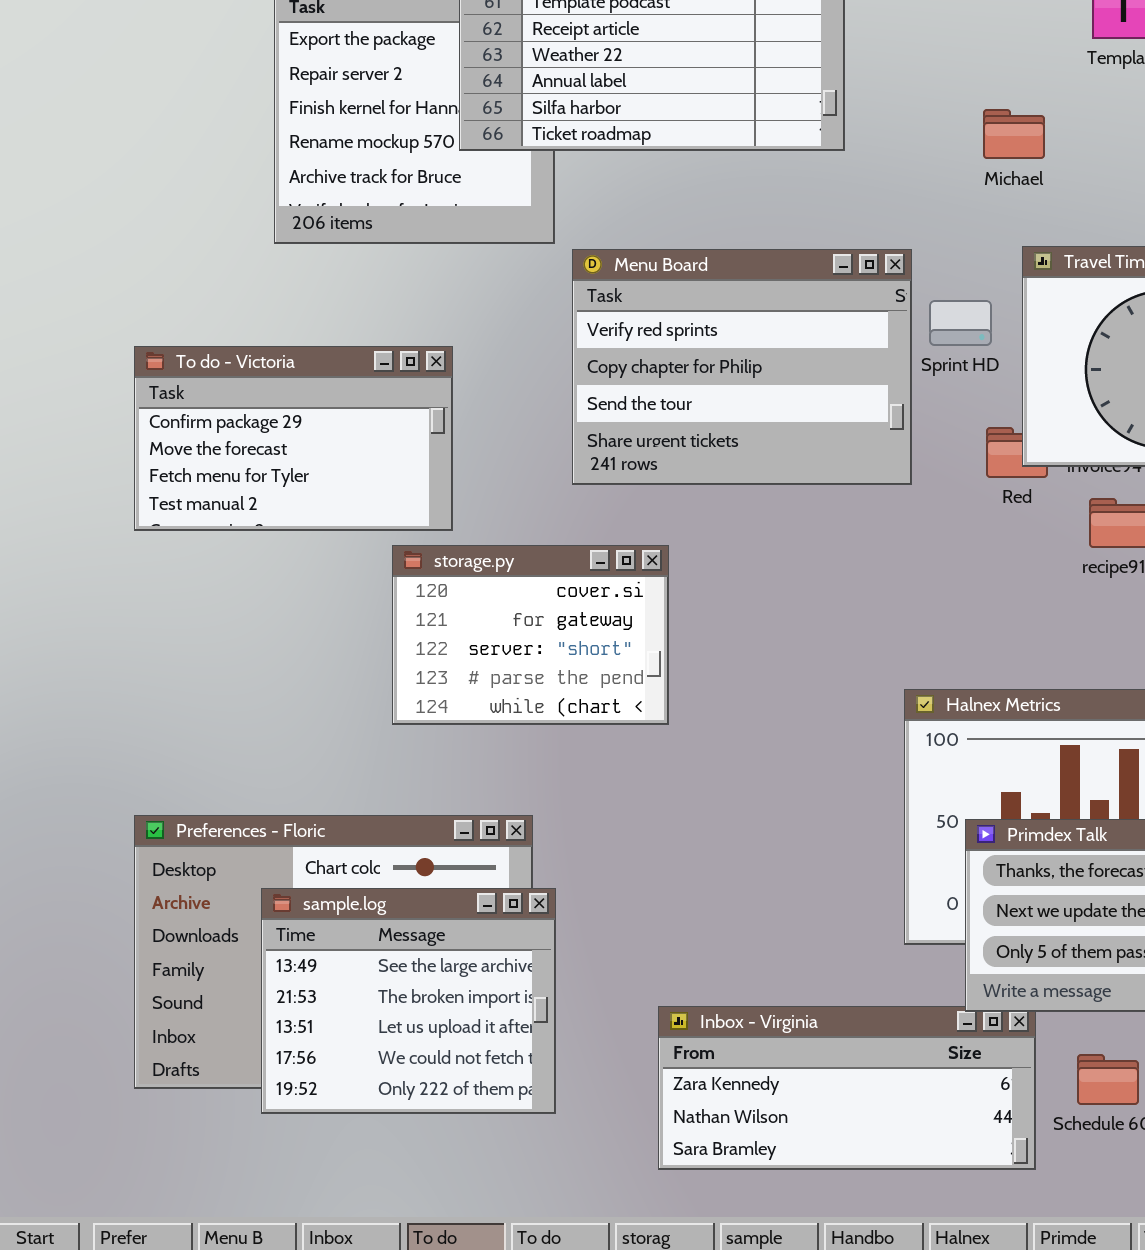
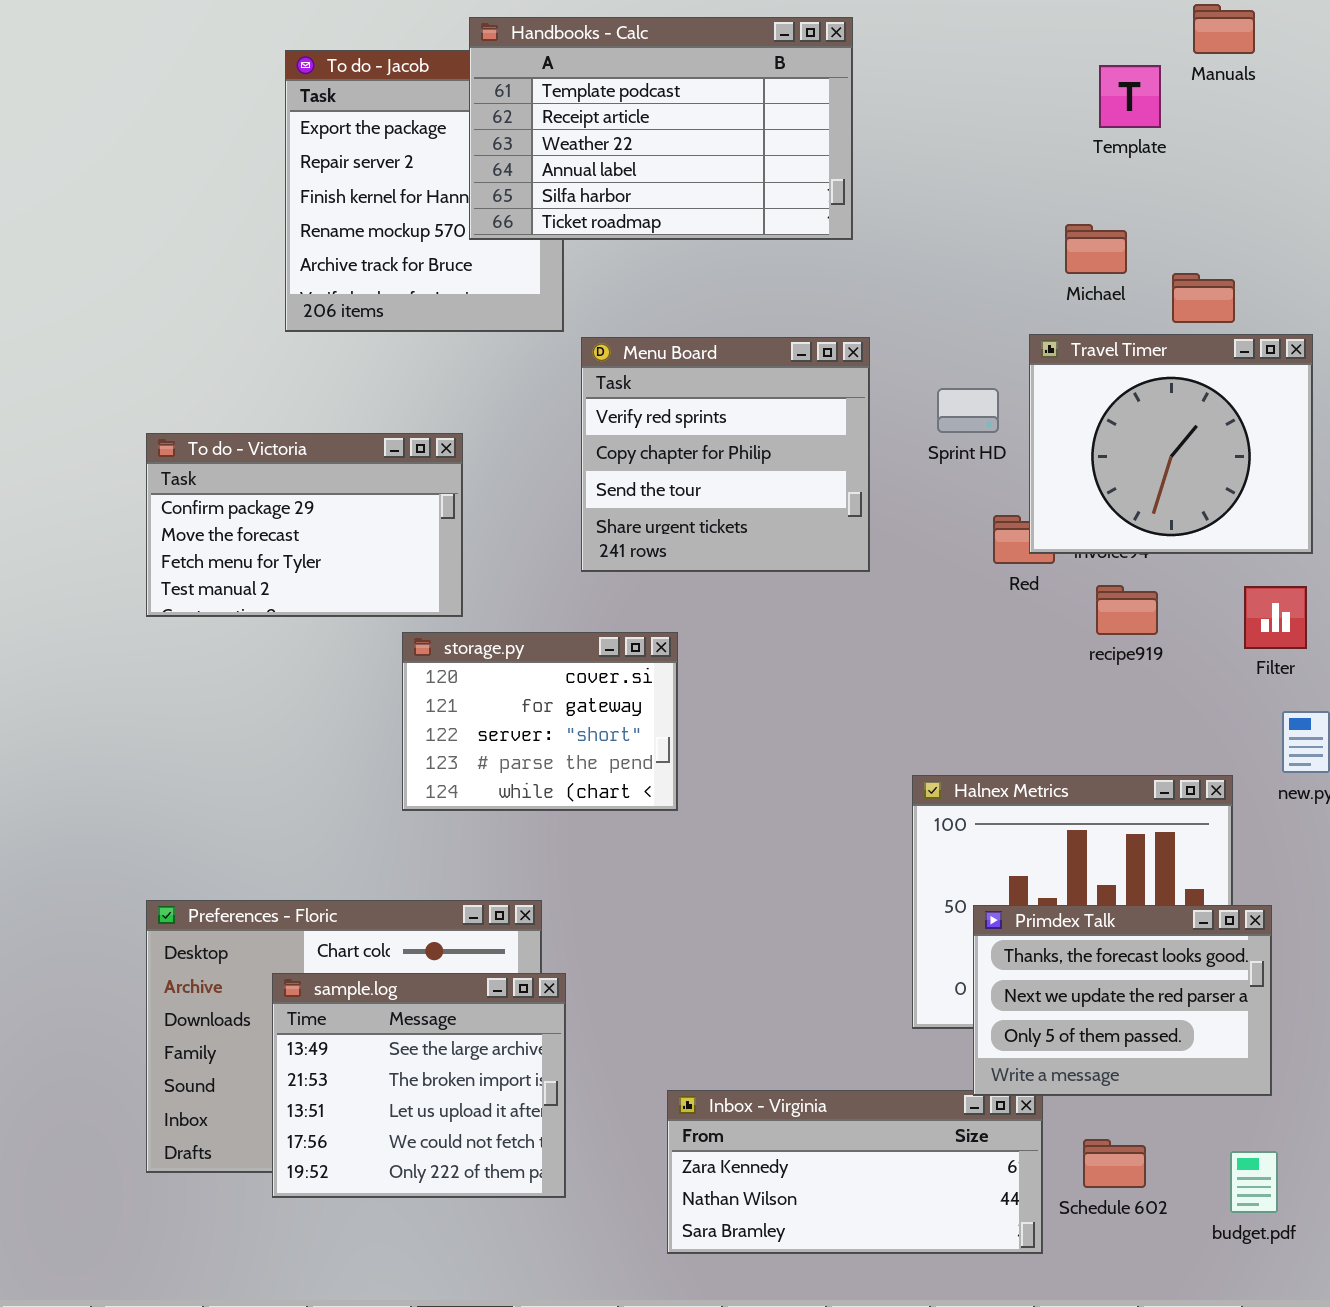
Michael: [983,109,1045,159] -> [1065,224,1127,274], moved
Menu Board: [572,249,912,485] -> [581,337,870,572], resized

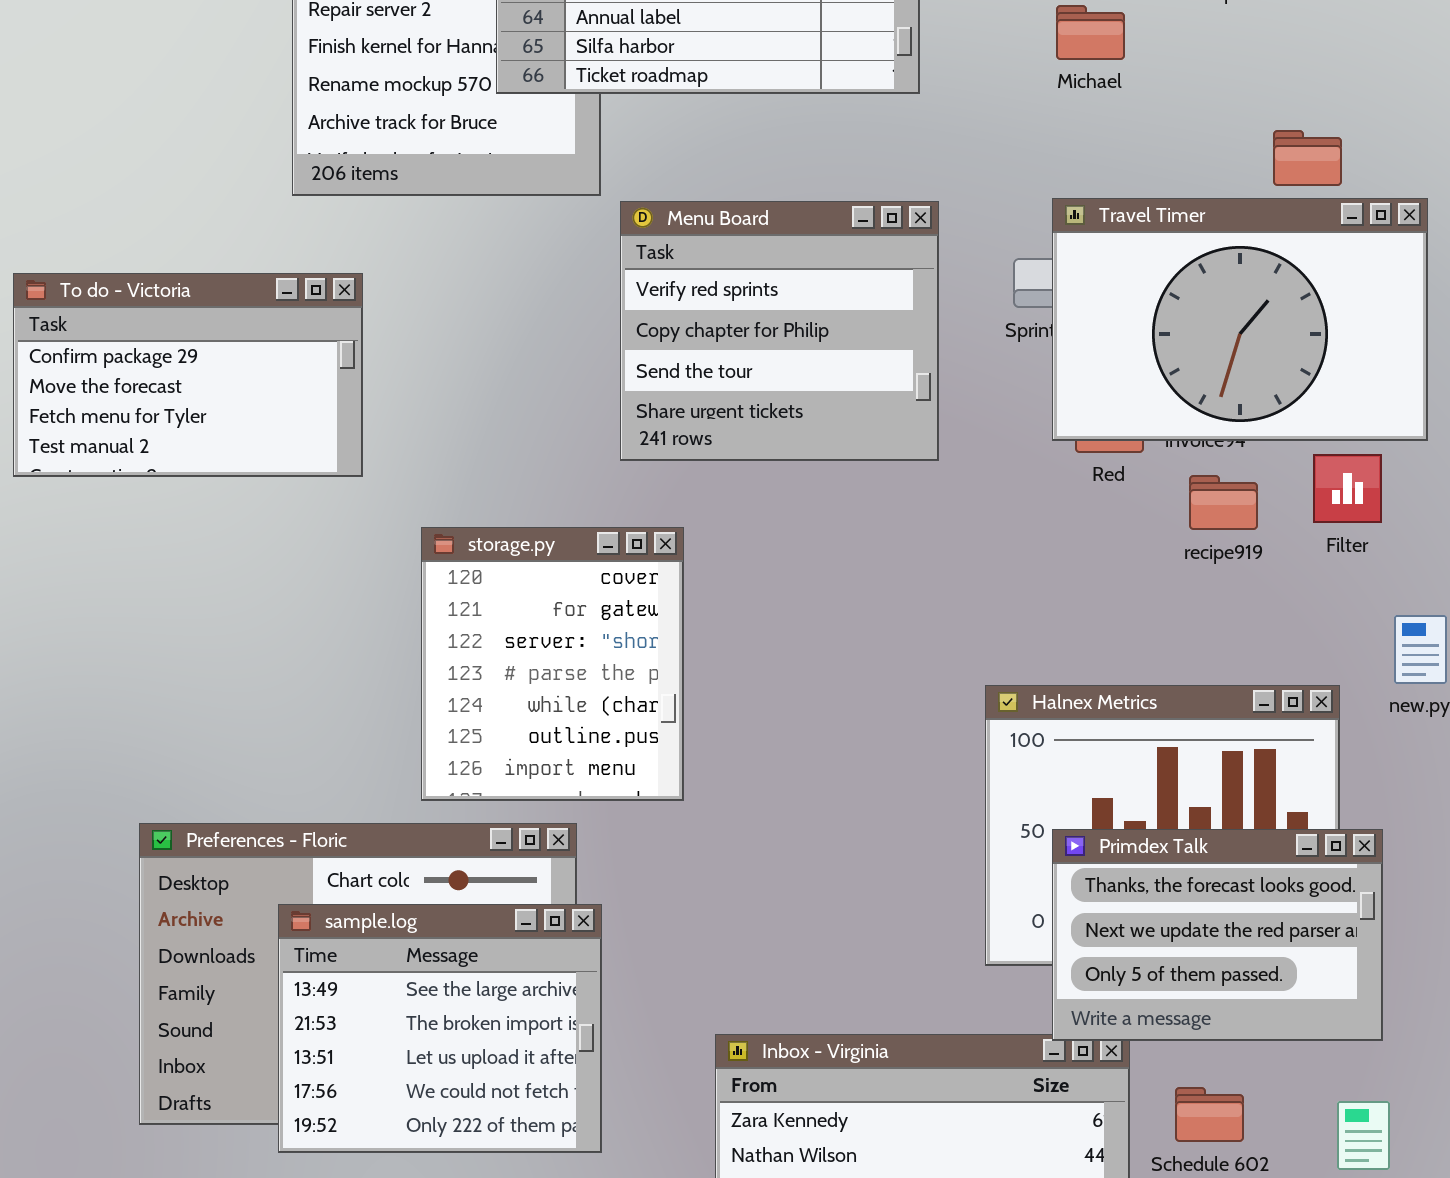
Michael: [1065,224,1127,274] -> [1056,5,1125,60], moved
Travel Timer: [1029,334,1313,554] -> [1052,198,1428,441], resized
To do - Victoria: [146,433,463,617] -> [13,273,363,477], moved
Filter: [1244,586,1307,649] -> [1313,454,1382,523], moved
storage.py: [402,632,678,811] -> [421,527,684,801], resized

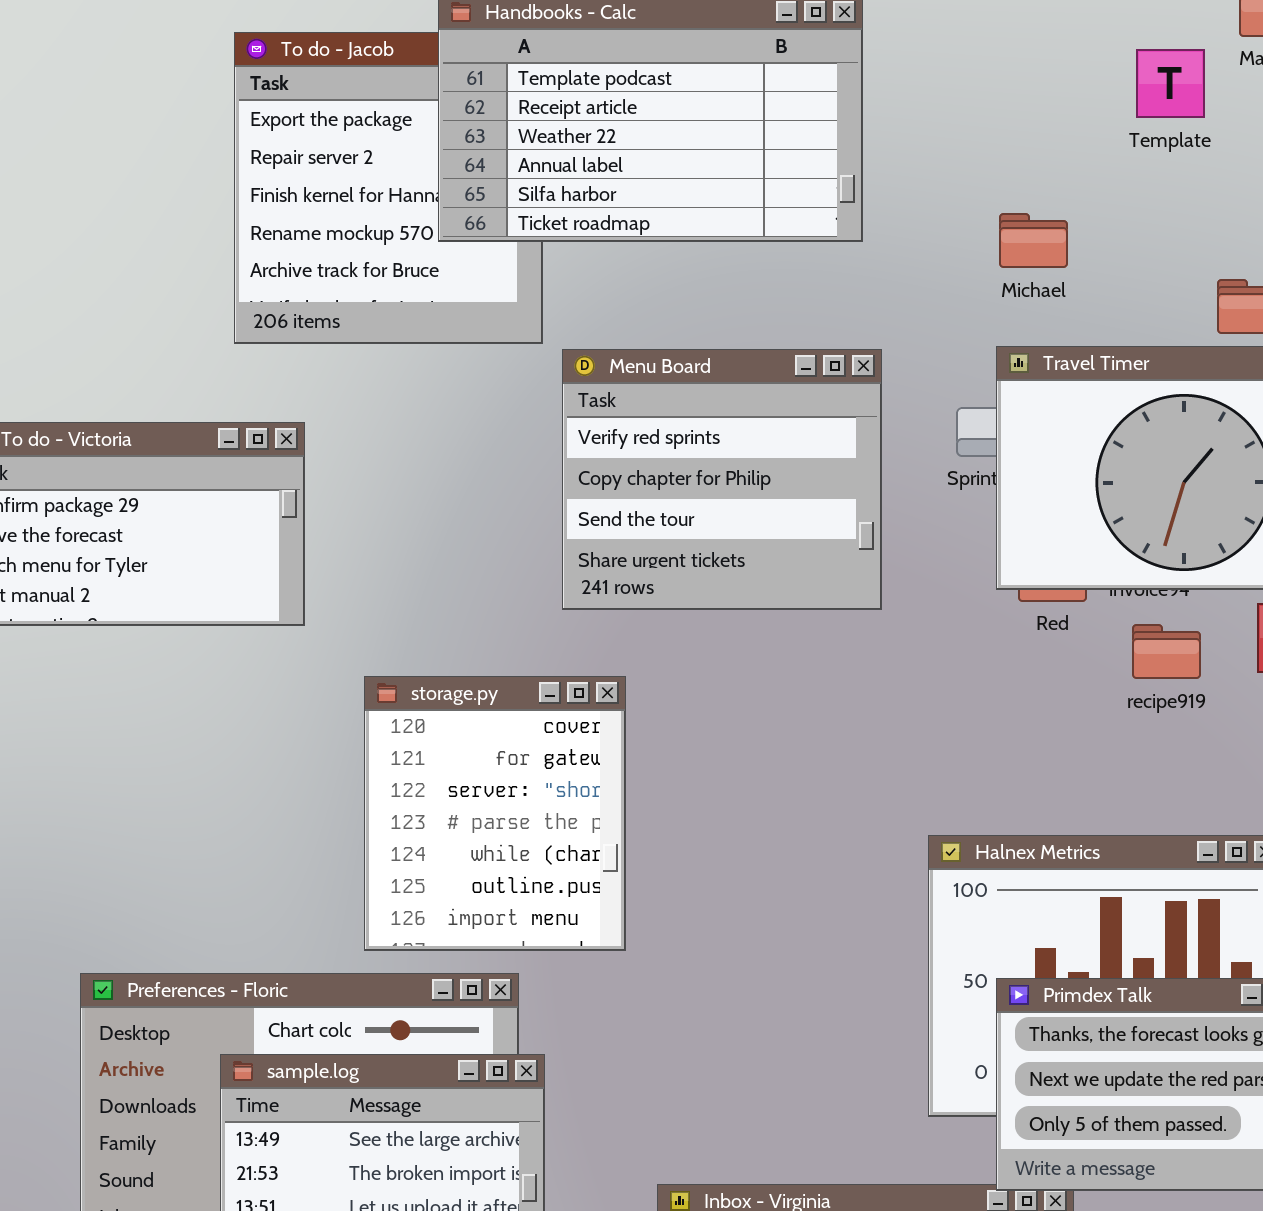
Michael: [1056,5,1125,60] -> [999,213,1068,268], moved

